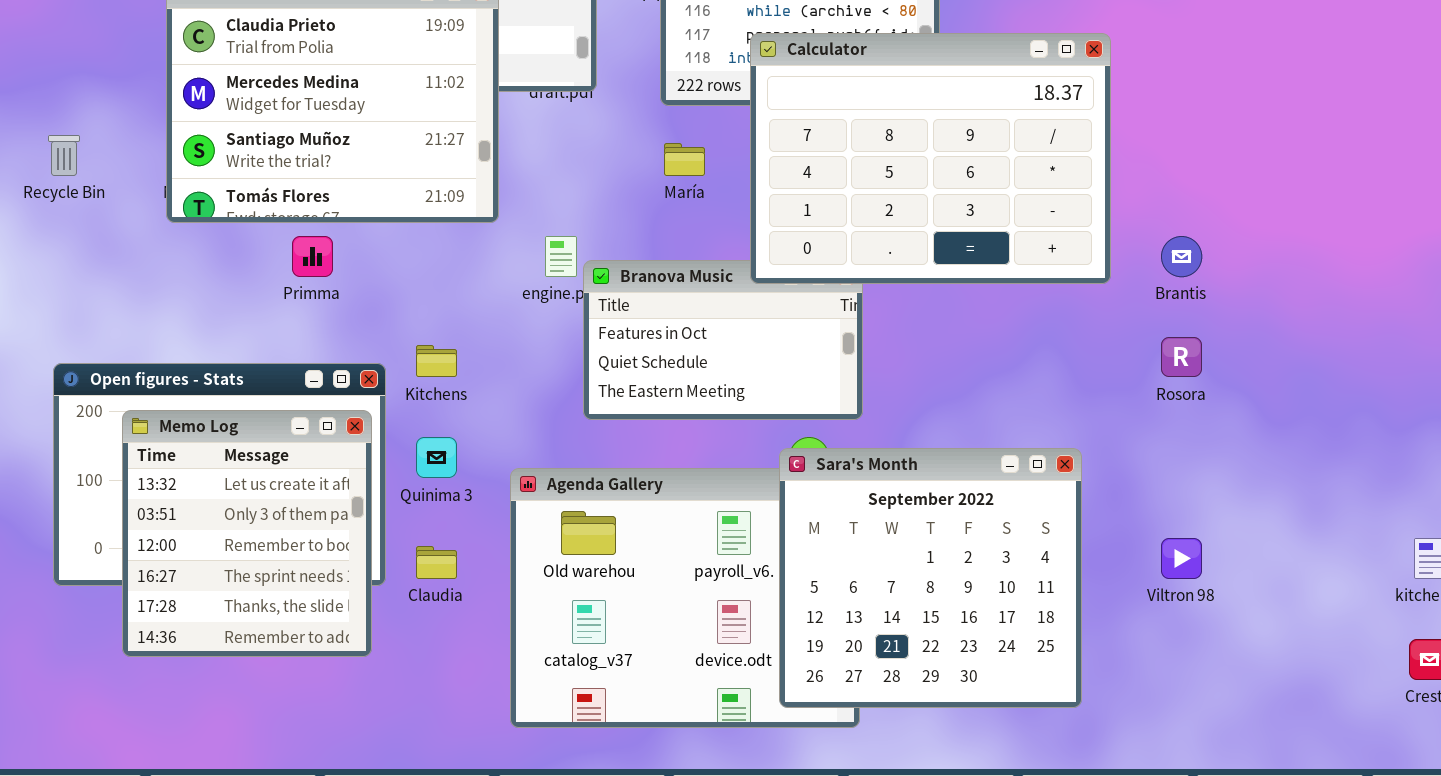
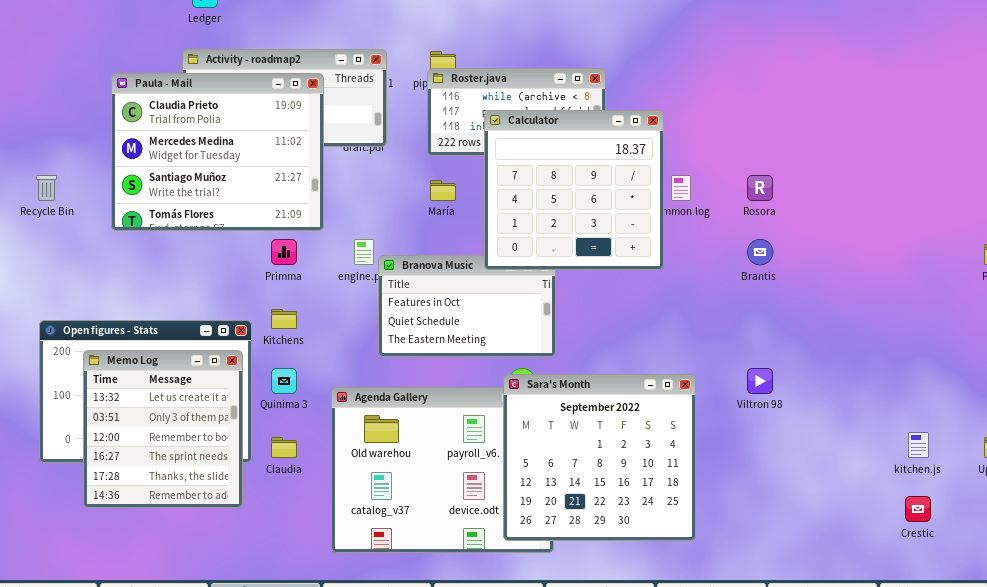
Calculator: [750,33,1111,284] -> [484,110,664,270], resized
Primma: [292,236,333,277] -> [271,239,297,265], moved
Rosora: [1161,337,1202,377] -> [747,175,773,201], moved
Viltron 98: [1161,538,1202,579] -> [747,368,773,394], moved

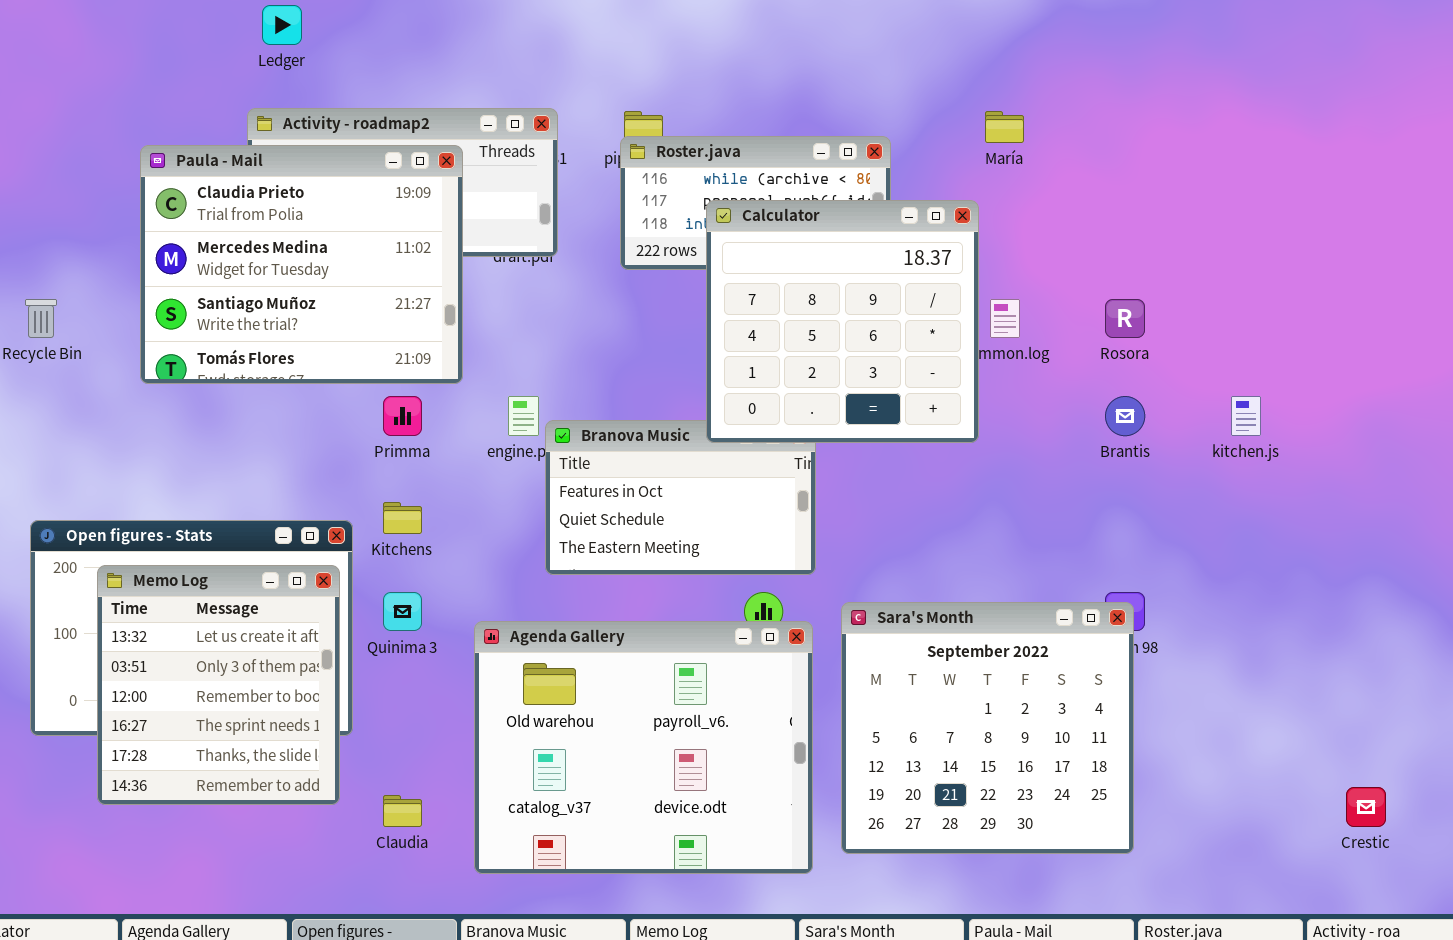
María: [430,180,456,201] -> [985,111,1024,143], moved
Sara's Month: [503,374,696,541] -> [841,602,1134,854], moved
kitchen.js: [908,432,929,458] -> [1231,396,1261,436], moved
Claudia: [271,437,297,458] -> [383,795,422,827], moved

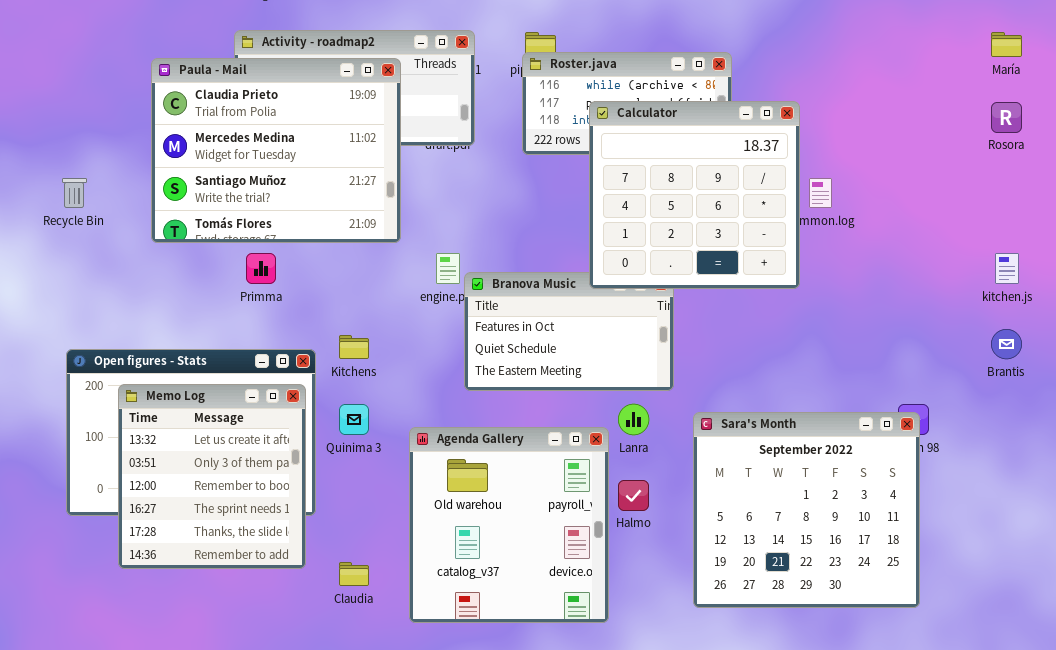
María: [985,111,1024,143] -> [991,32,1022,57], moved
Rosora: [1105,299,1145,338] -> [991,102,1022,133], moved
Primma: [383,396,422,436] -> [246,253,276,284], moved
Brantis: [1105,396,1145,436] -> [991,329,1022,359], moved
Agenda Gallery: [474,621,813,874] -> [409,427,609,623], resized

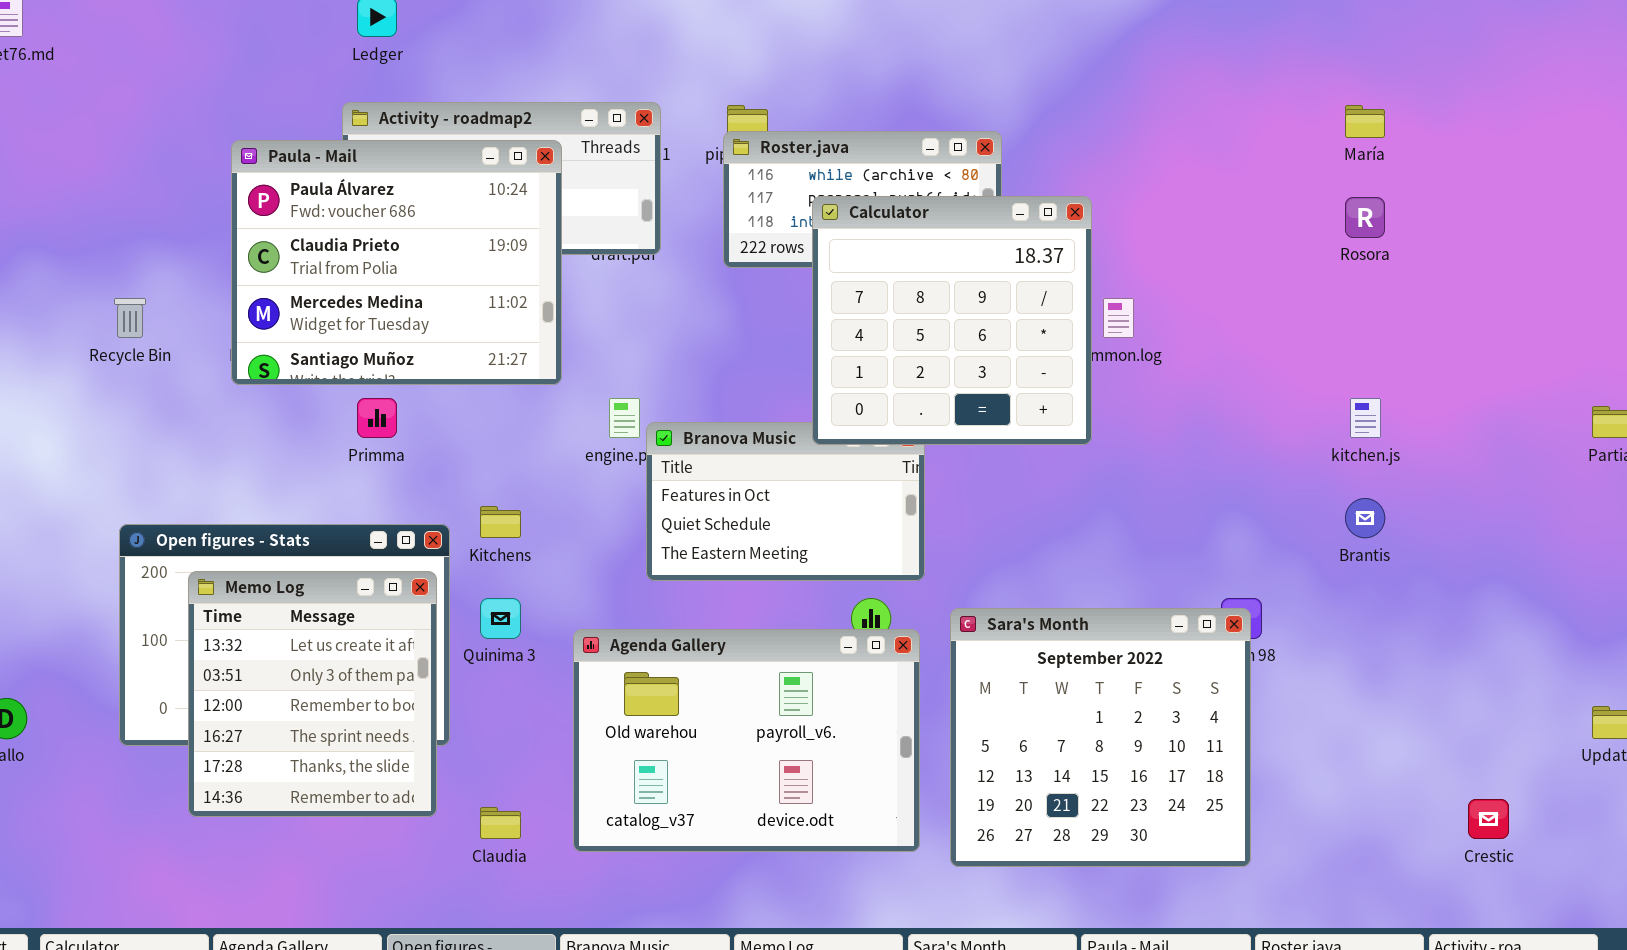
Paula - Mail: [151,58,401,243] -> [231,140,562,385], scrolled up 1 row
Agenda Gallery: [409,427,609,623] -> [573,629,920,852], resized

